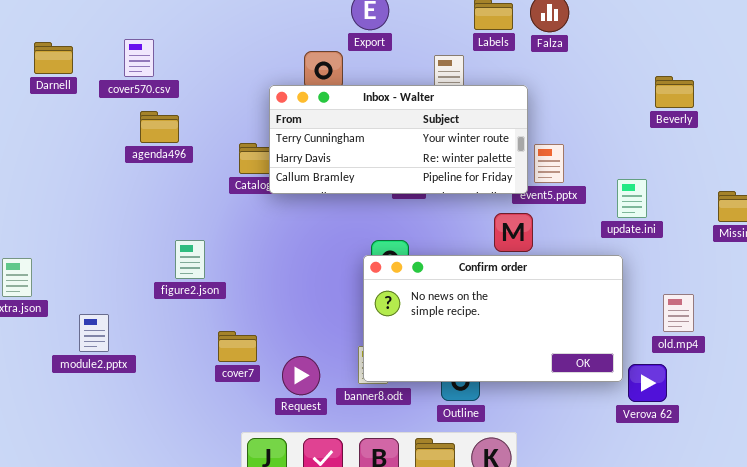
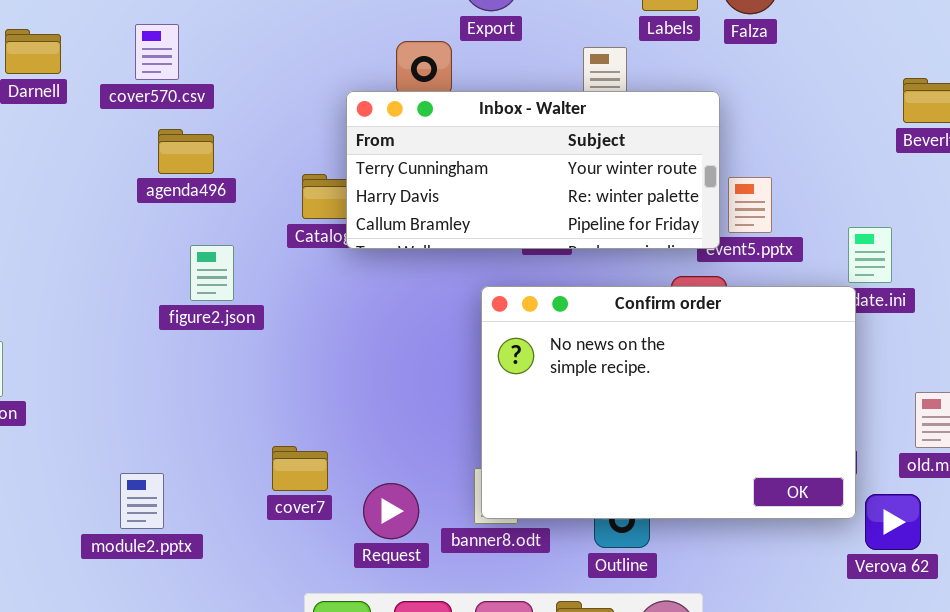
figure2.json: [175,240,205,279] -> [190,245,234,301], moved
Confirm order: [363,255,623,382] -> [481,286,856,519], resized
module2.pptx: [79,314,109,352] -> [120,473,164,529], moved

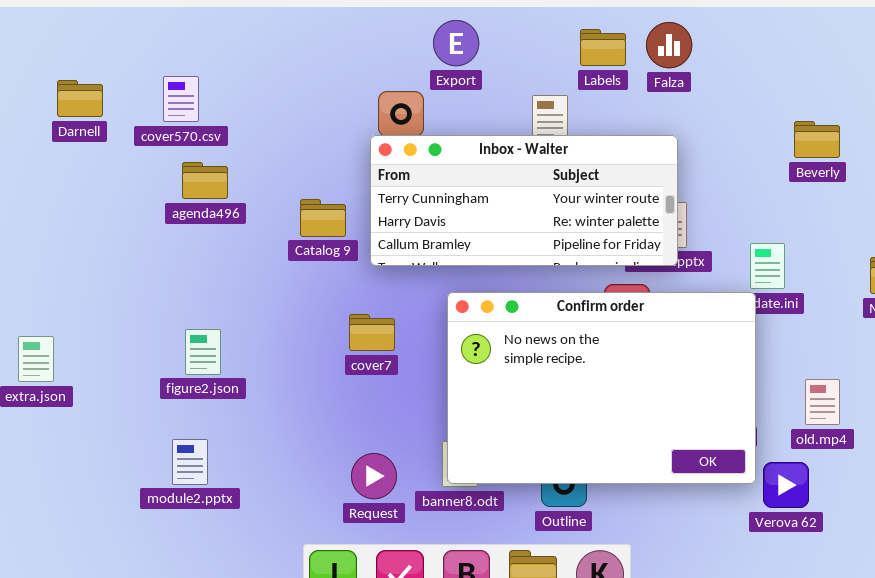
Inbox - Walter: [346,91,720,249] -> [370,135,678,266], moved
figure2.json: [190,245,234,301] -> [185,329,221,375], moved
cover7: [272,446,328,491] -> [349,314,395,351], moved
module2.pptx: [120,473,164,529] -> [172,439,208,485], moved

